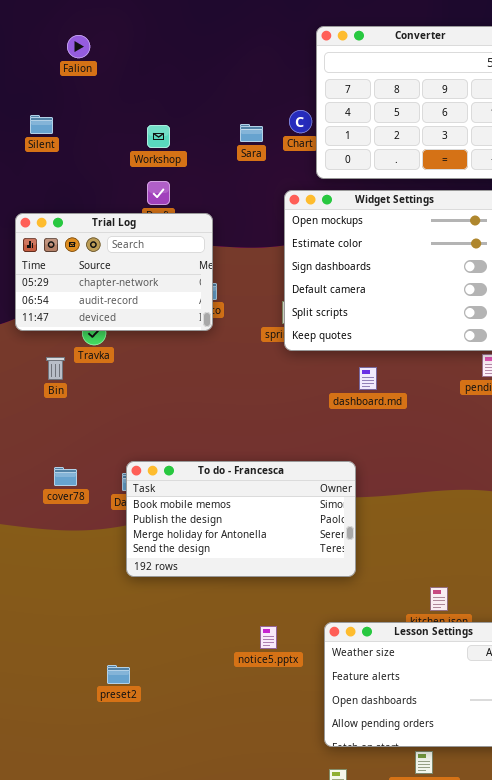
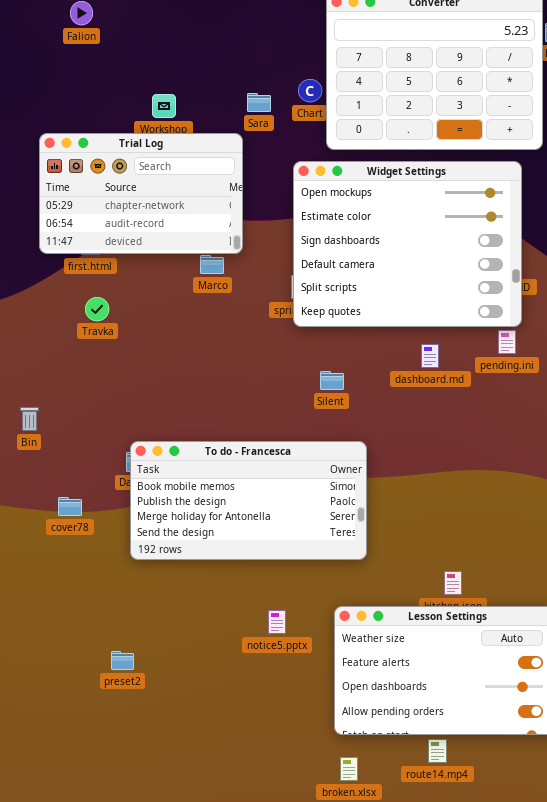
Silent: [30,115,53,134] -> [320,371,344,390], moved
Trial Log: [15,213,213,331] -> [39,133,243,254], moved
Bin: [46,357,65,380] -> [20,407,39,431], moved
dashboard.md: [359,367,377,390] -> [421,344,439,368], moved
cover78: [54,467,77,486] -> [58,497,82,516], moved

